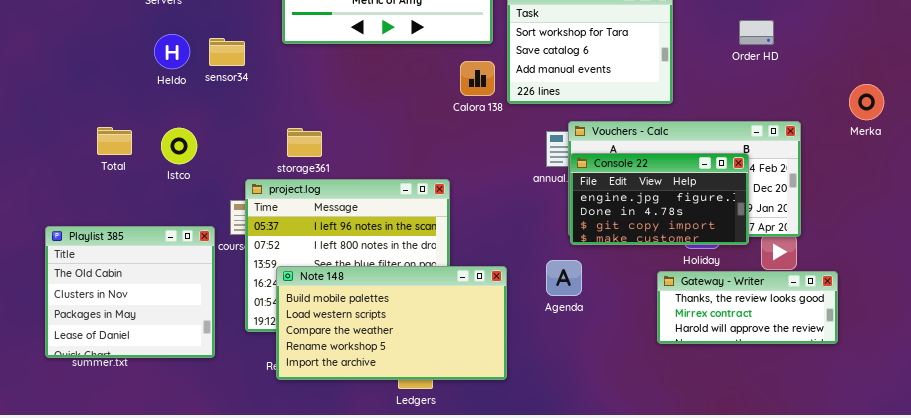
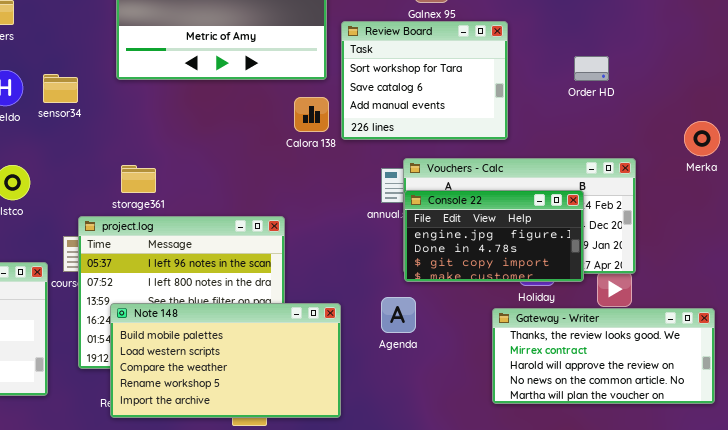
Gateway - Writer: [657,271,838,344] -> [492,308,715,404], resized

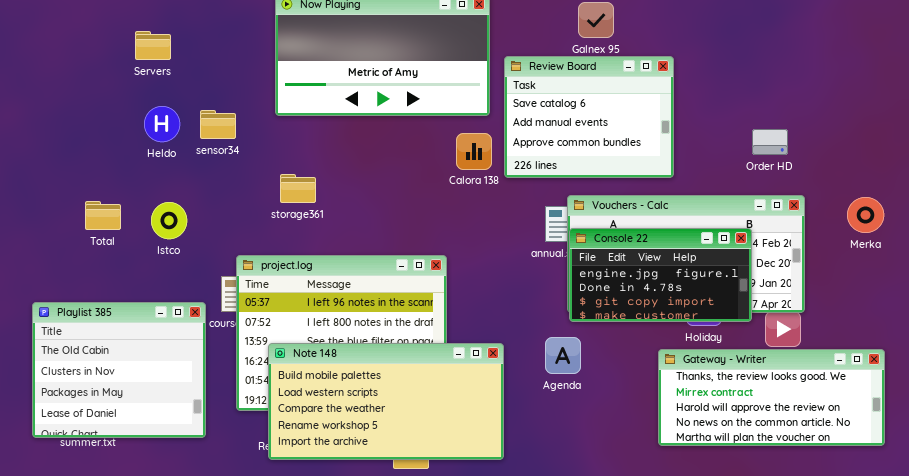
Review Board: [341,21,508,140] -> [504,56,674,178], scrolled down 1 row
Order HD: [574,56,609,81] -> [752,129,788,155], moved
Merka: [684,121,720,156] -> [847,197,884,233], moved
storage361: [121,165,156,193] -> [280,174,316,203], moved

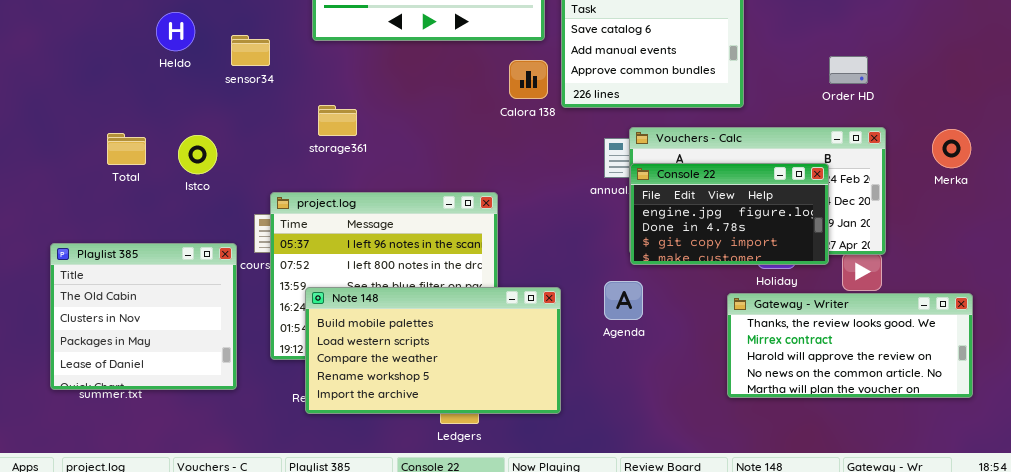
Heldo: [144,106,180,142] -> [156,12,195,51], moved

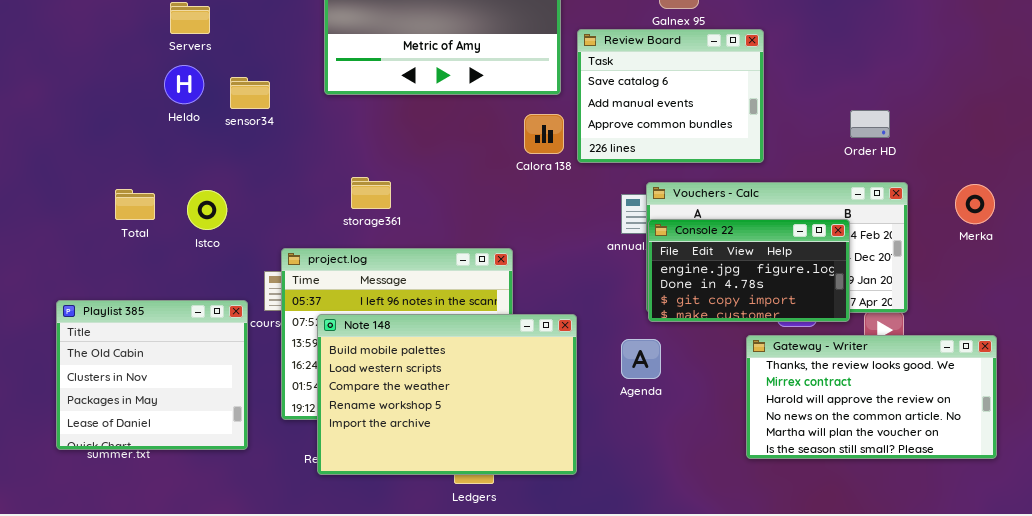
sensor34: [231,35,270,66] -> [230,77,270,109], moved
storage361: [318,105,357,136] -> [351,177,391,209], moved
Note 148: [305,287,561,414] -> [317,314,577,475], resized
Gateway - Writer: [727,293,973,398] -> [746,335,997,459], resized

